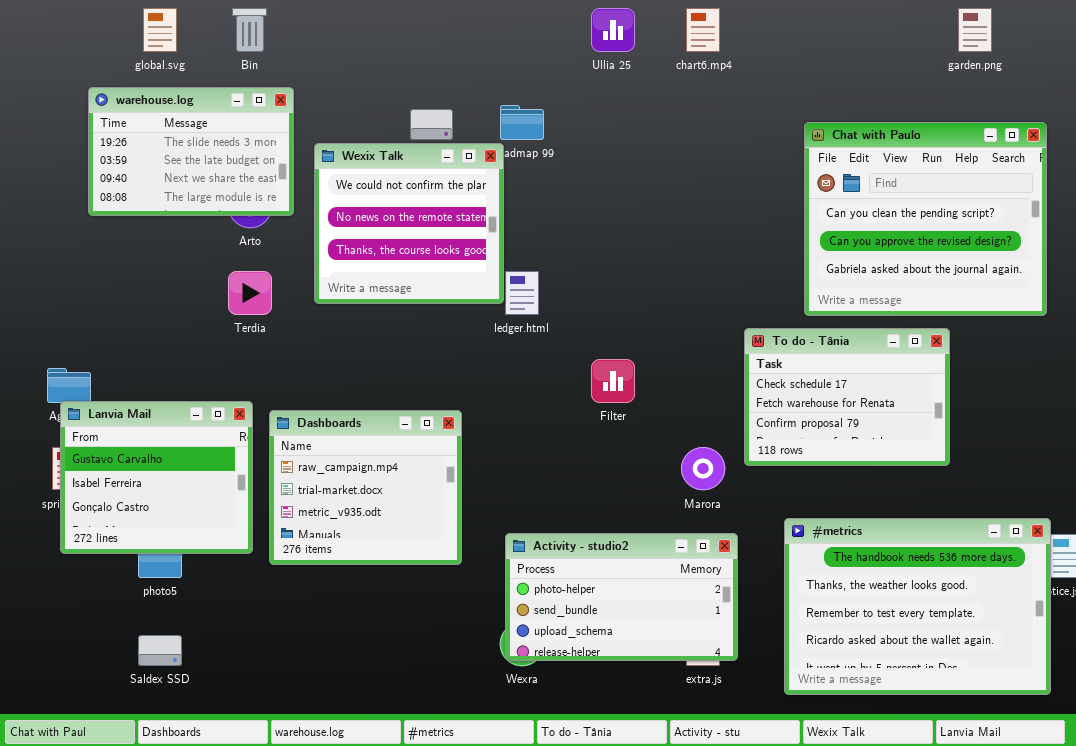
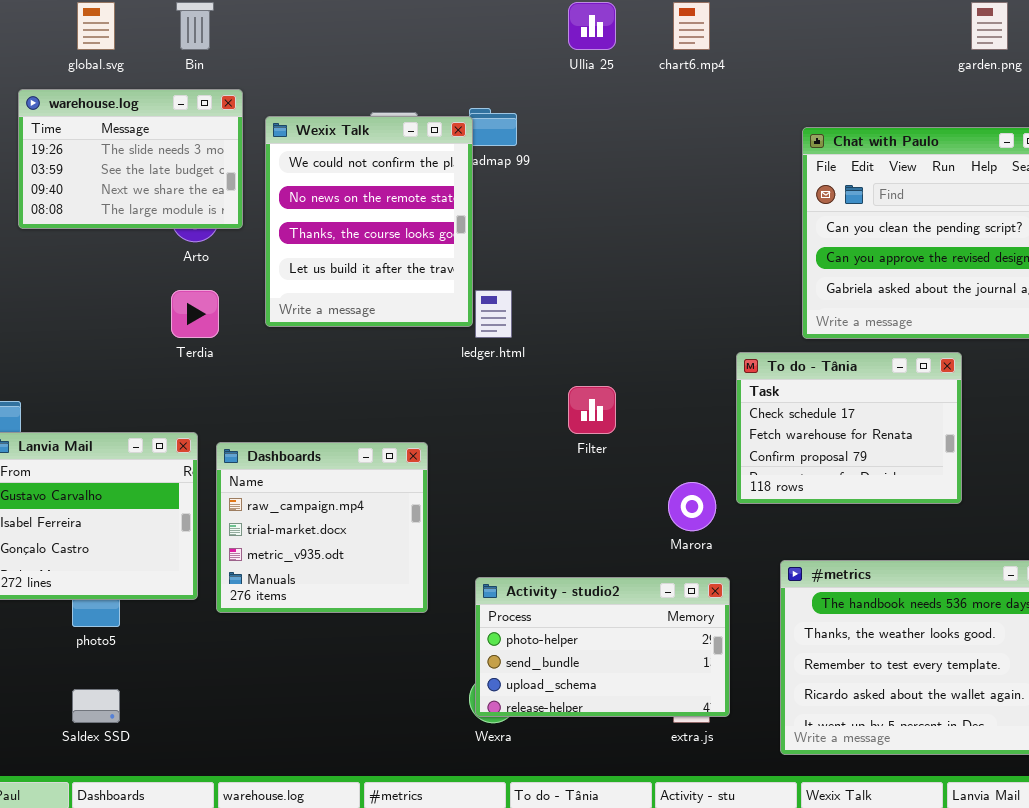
Wexix Talk: [314,143,504,304] -> [265,116,473,327], resized

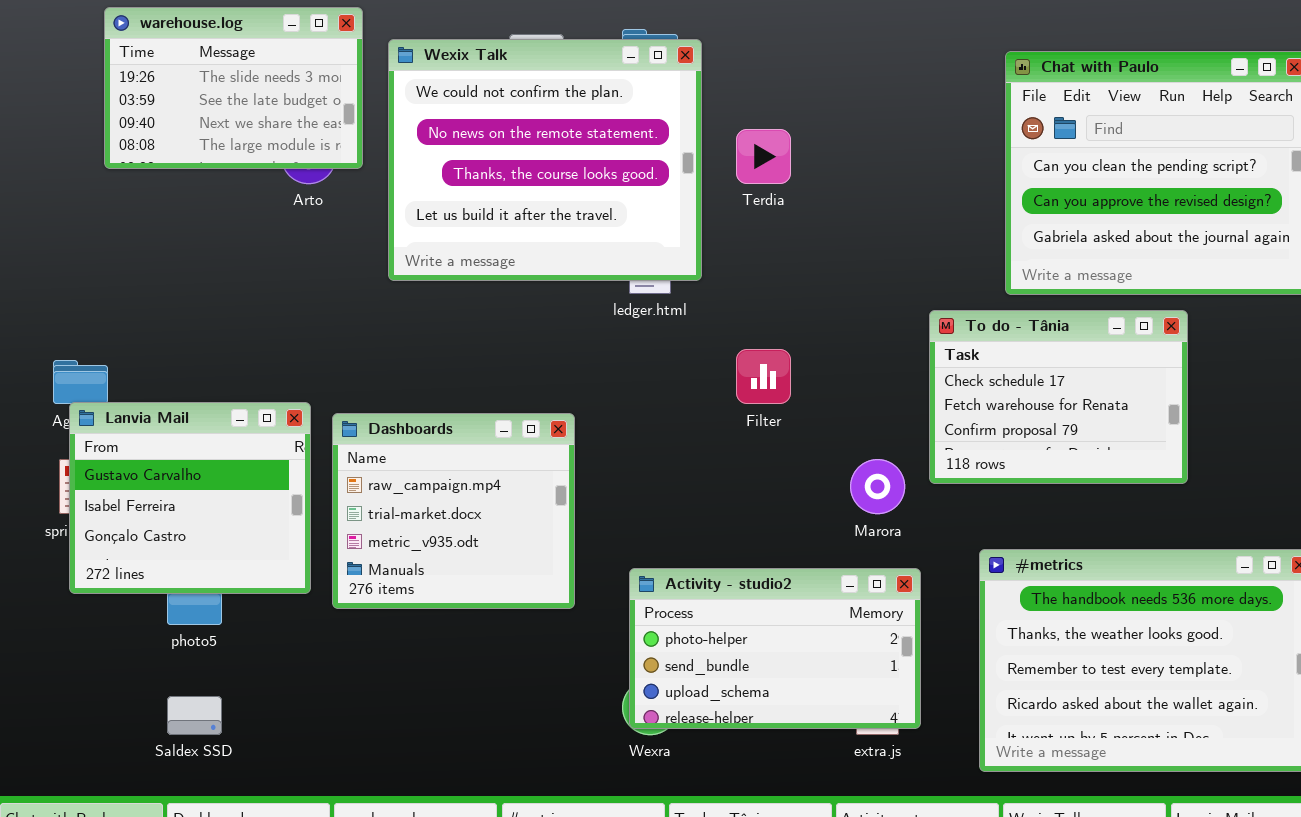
Wexix Talk: [265,116,473,327] -> [388,39,702,281], resized
Terdia: [171,290,219,338] -> [736,129,791,184], moved

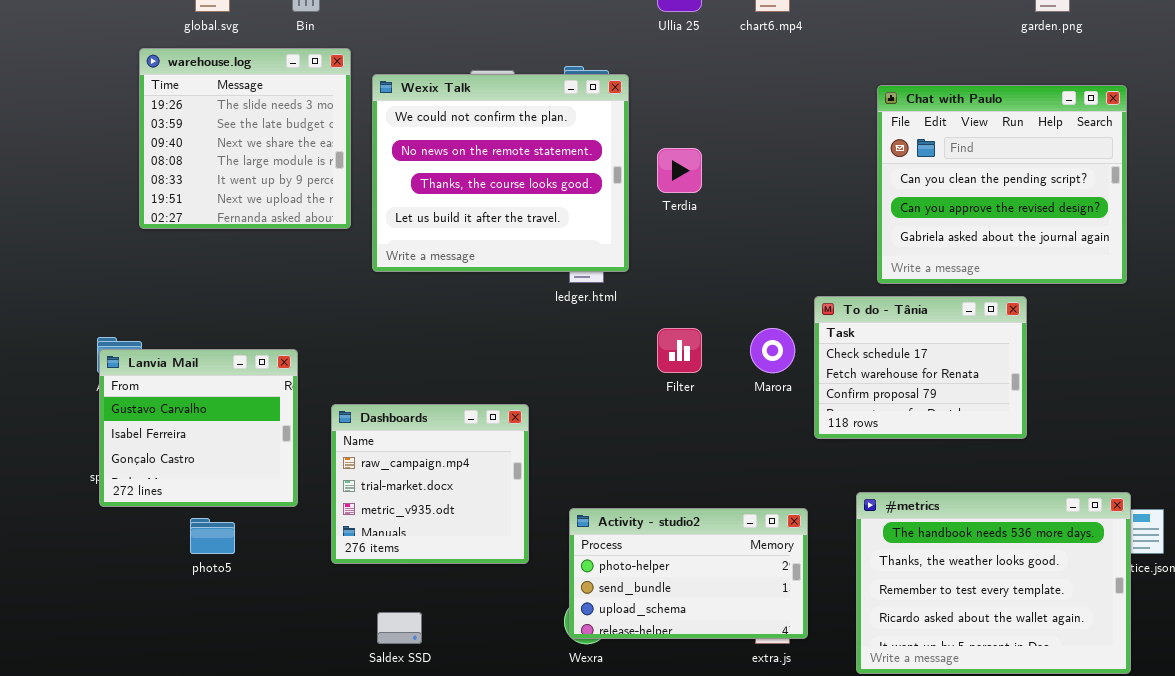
warehouse.log: [104,7,363,169] -> [139,48,351,229], resized
Lanvia Mail: [69,402,311,594] -> [99,349,298,507], moved
Dashboards: [332,413,575,609] -> [331,404,529,564], moved
Marora: [850,459,905,514] -> [750,328,795,373], moved
Saldex SSD: [167,696,222,735] -> [377,612,422,644], moved

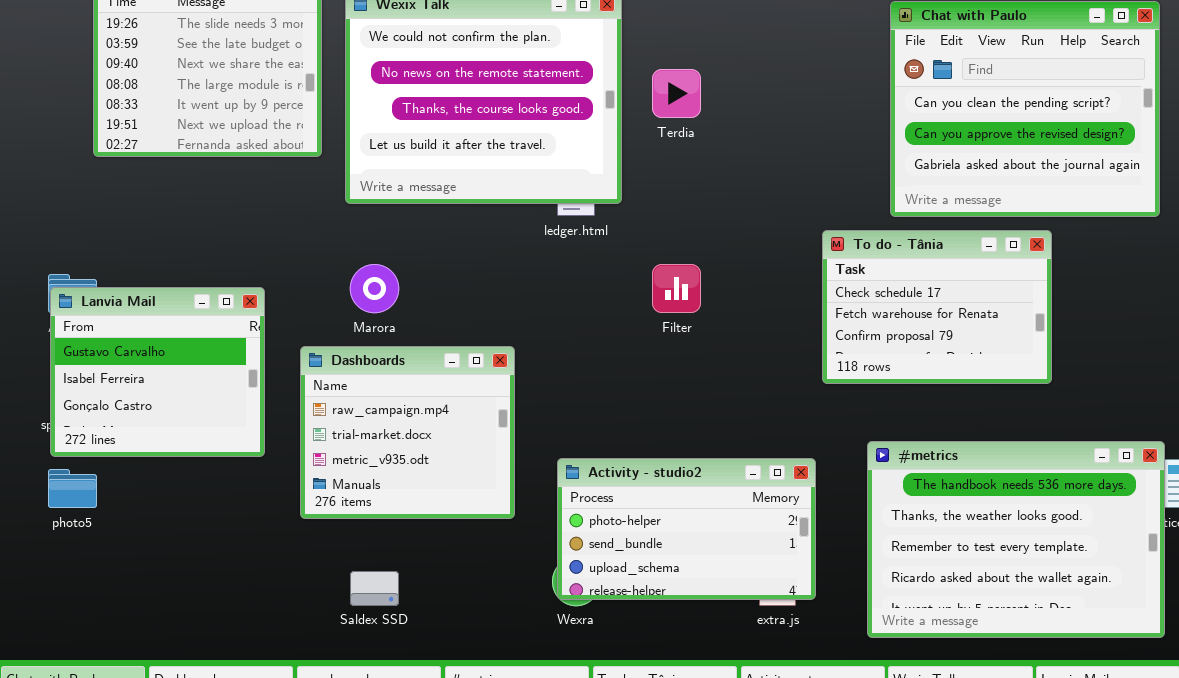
Marora: [750,328,795,373] -> [350,264,399,313], moved
photo5: [190,518,235,554] -> [48,469,97,508], moved

